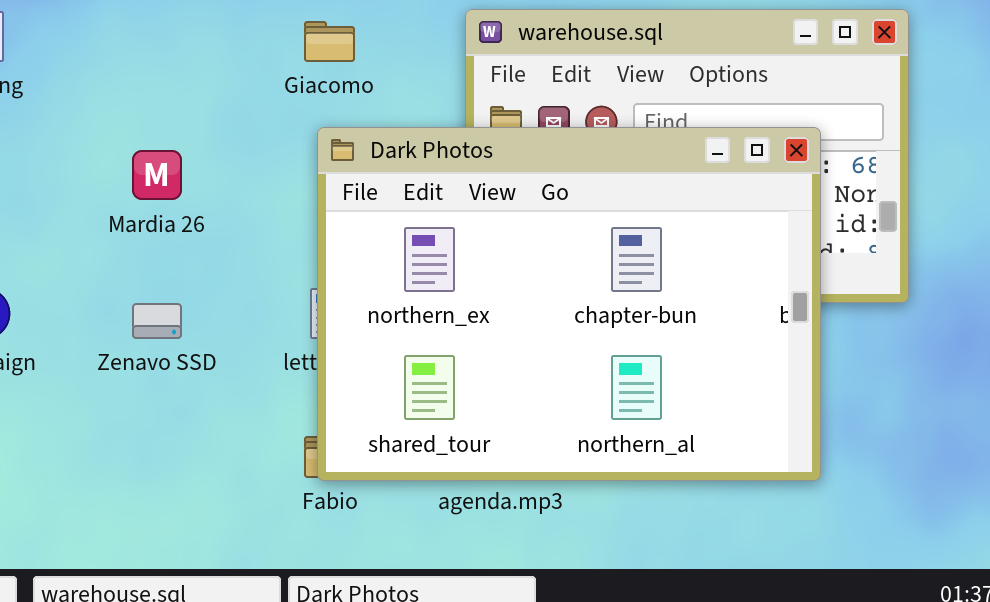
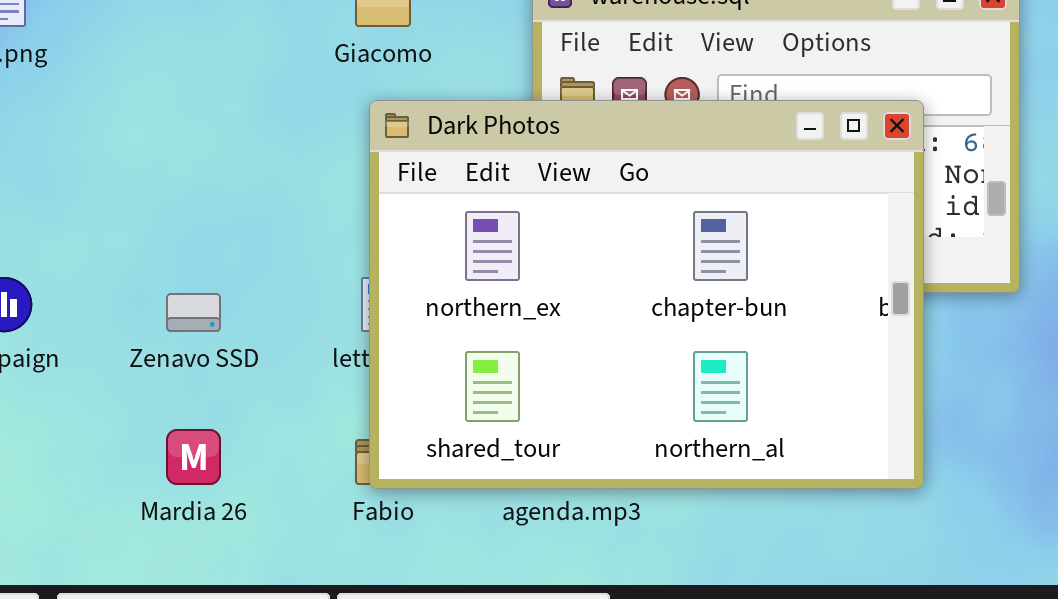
Mardia 26: [132,150,182,200] -> [166,429,221,485], moved

